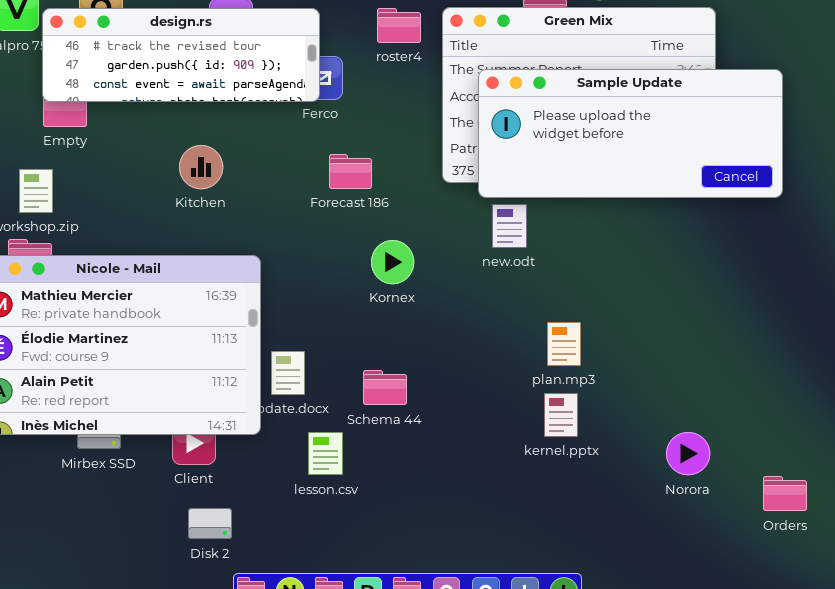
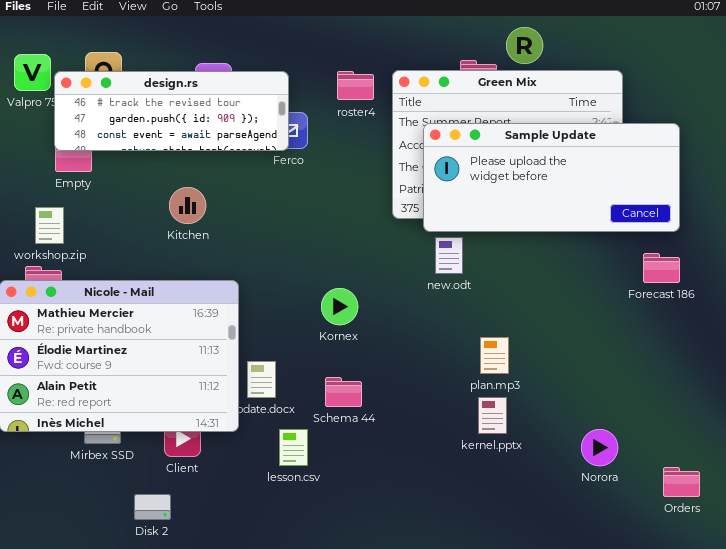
Forecast 186: [329,154,372,189] -> [643,253,680,283], moved
Kornex: [371,240,414,284] -> [321,288,358,325], moved
Disk 2: [188,508,232,539] -> [134,494,171,520], moved

